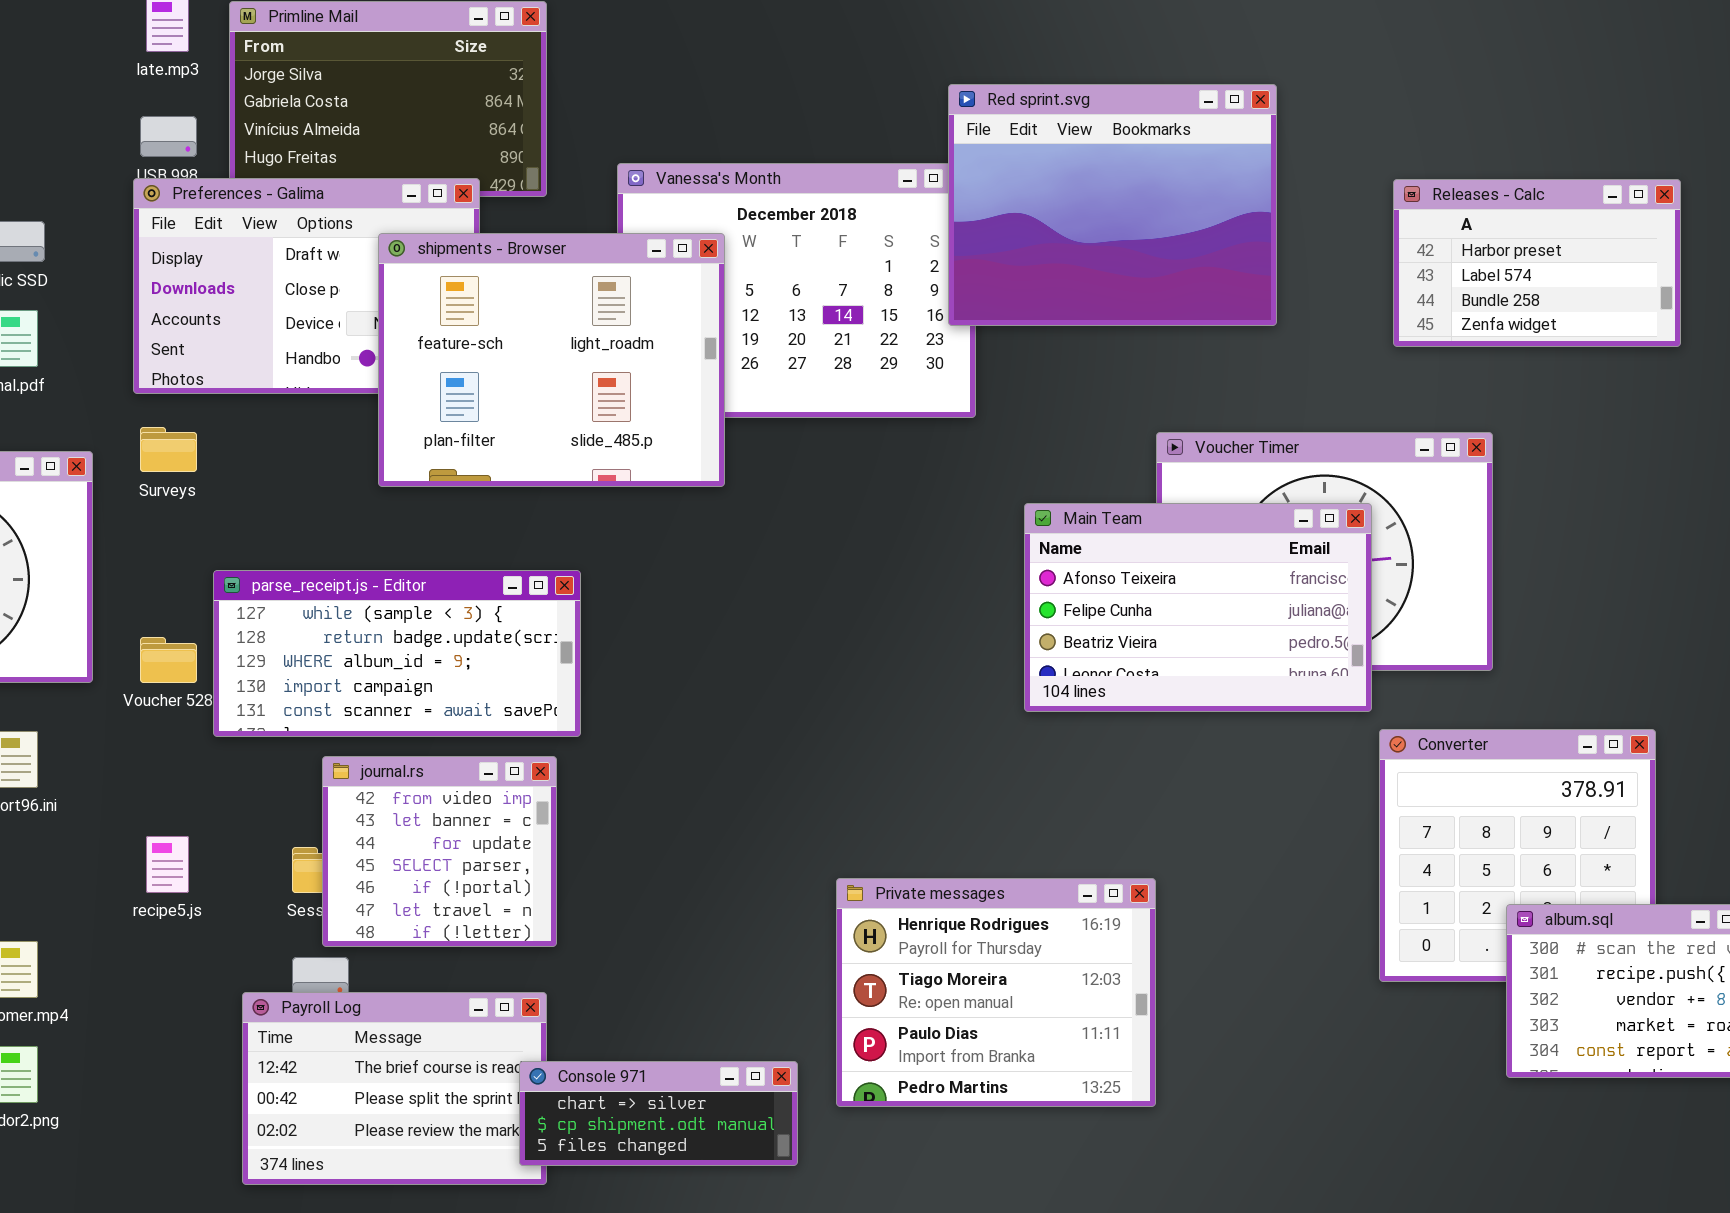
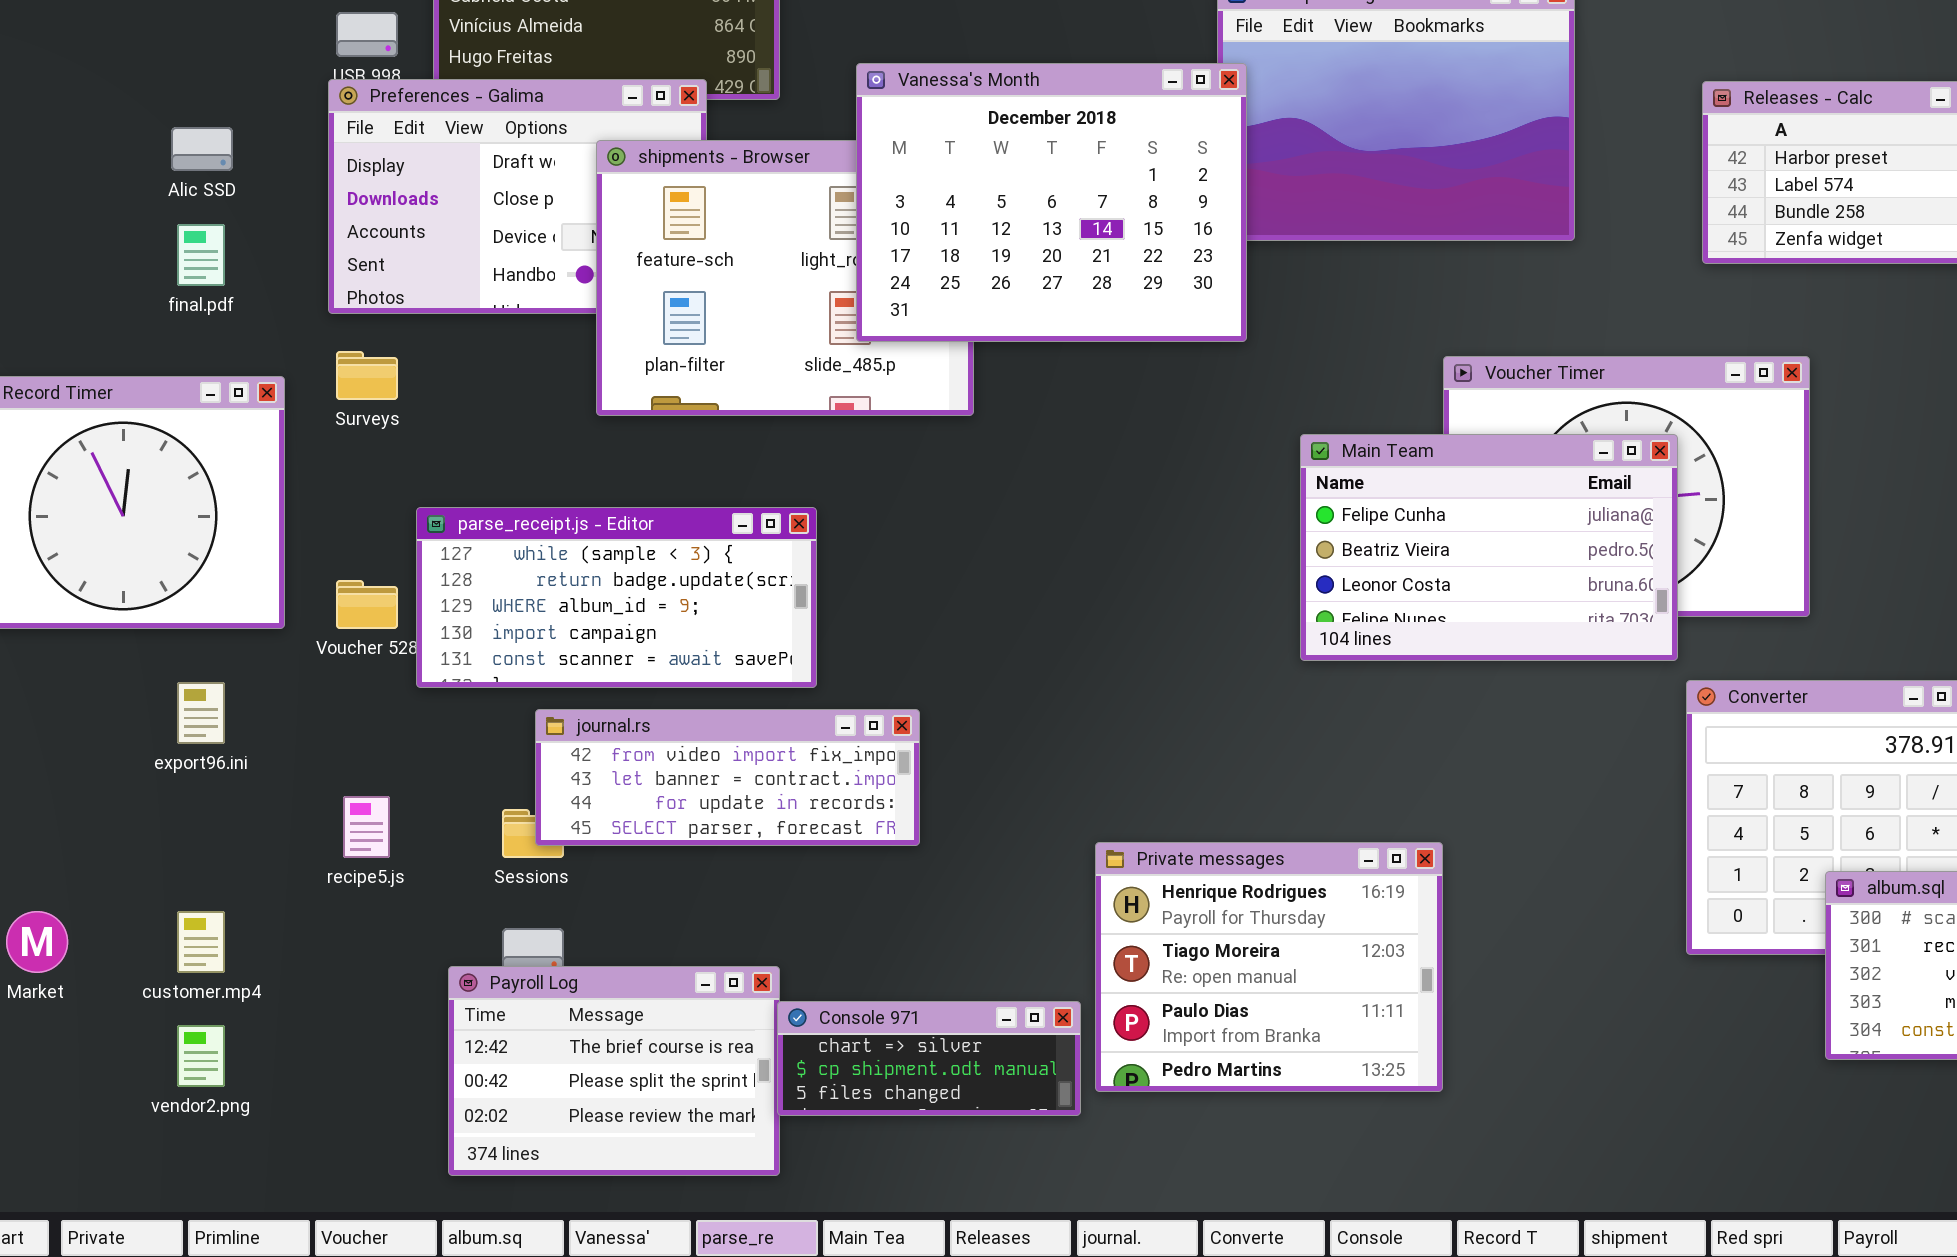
Vanessa's Month: [617,163,976,418] -> [856,63,1247,342], raised
Main Team: [1024,503,1372,712] -> [1300,434,1678,661], scrolled down 1 row
journal.rs: [322,756,557,947] -> [535,709,920,846], resized
Console 971: [519,1061,798,1166] -> [777,1001,1081,1116], moved

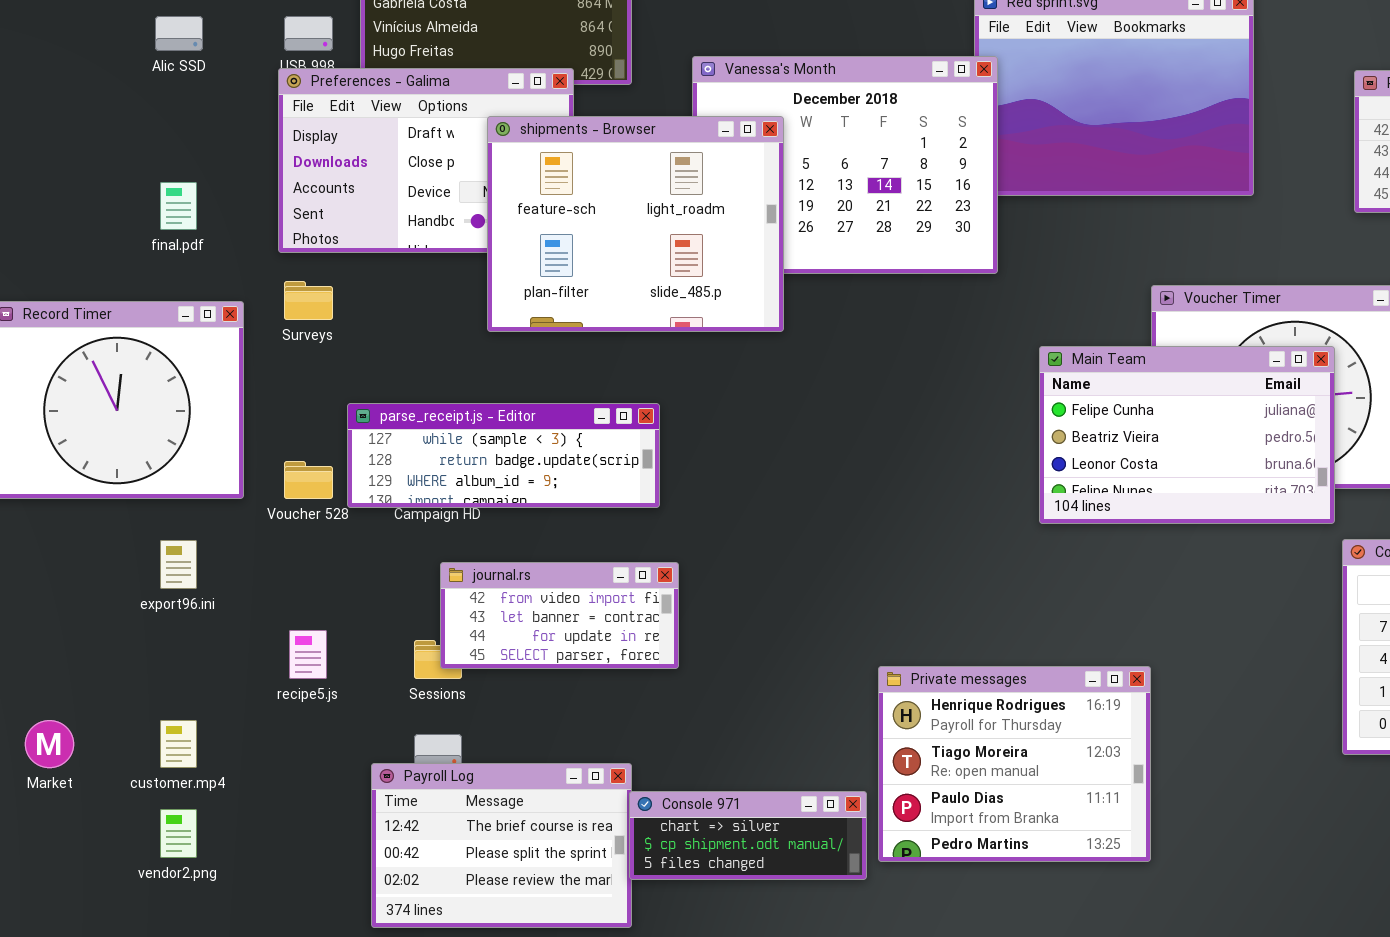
Alic SSD: [171,127,233,171] -> [155,16,203,51], moved
shipments - Browser: [596,140,974,416] -> [487,116,784,332], raised
parse_receipt.js - Editor: [416,507,817,688] -> [347,403,660,508], resized
journal.rs: [535,709,920,846] -> [440,562,679,669], resized

